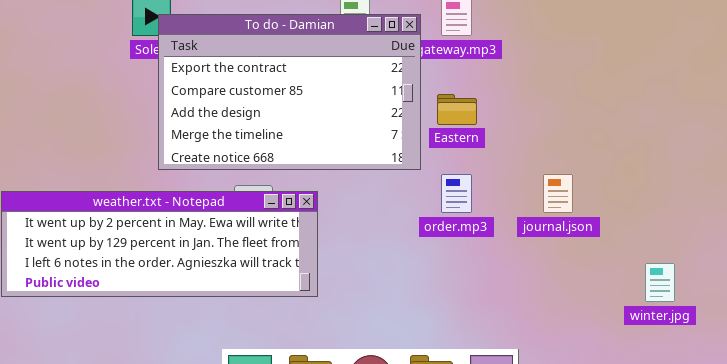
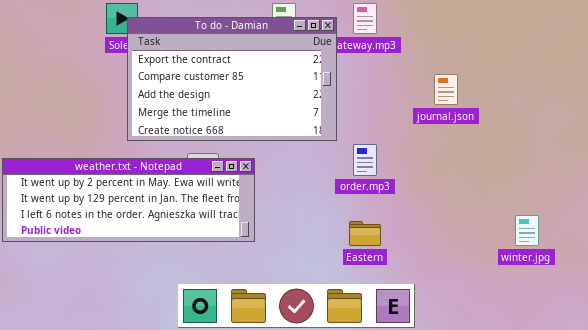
Eastern: [437,94,477,125] -> [349,221,381,246], moved
journal.json: [543,174,573,213] -> [434,74,458,105], moved

